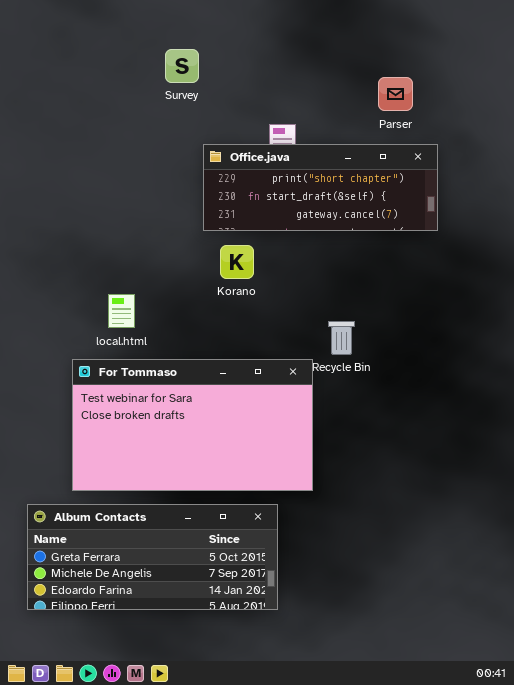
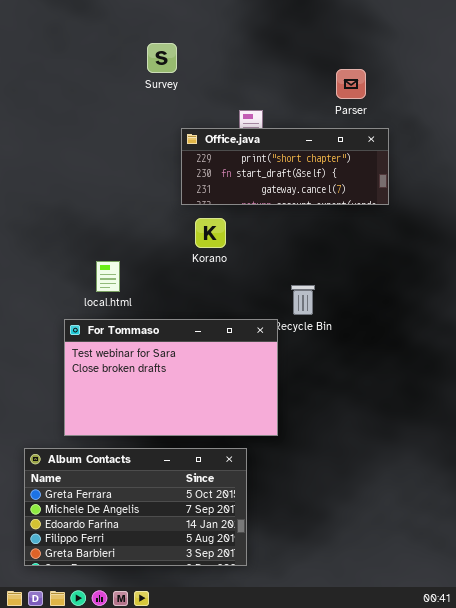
Album Contacts: [27,504,278,610] -> [24,448,247,566], resized

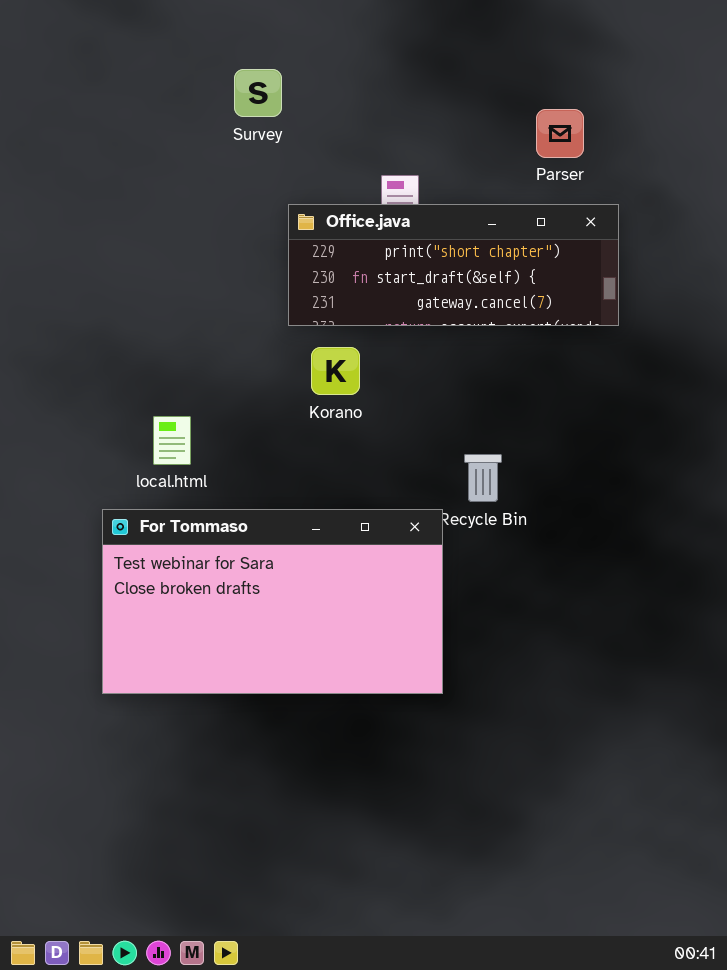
Album Contacts: [24,448,247,566] -> none, closed

